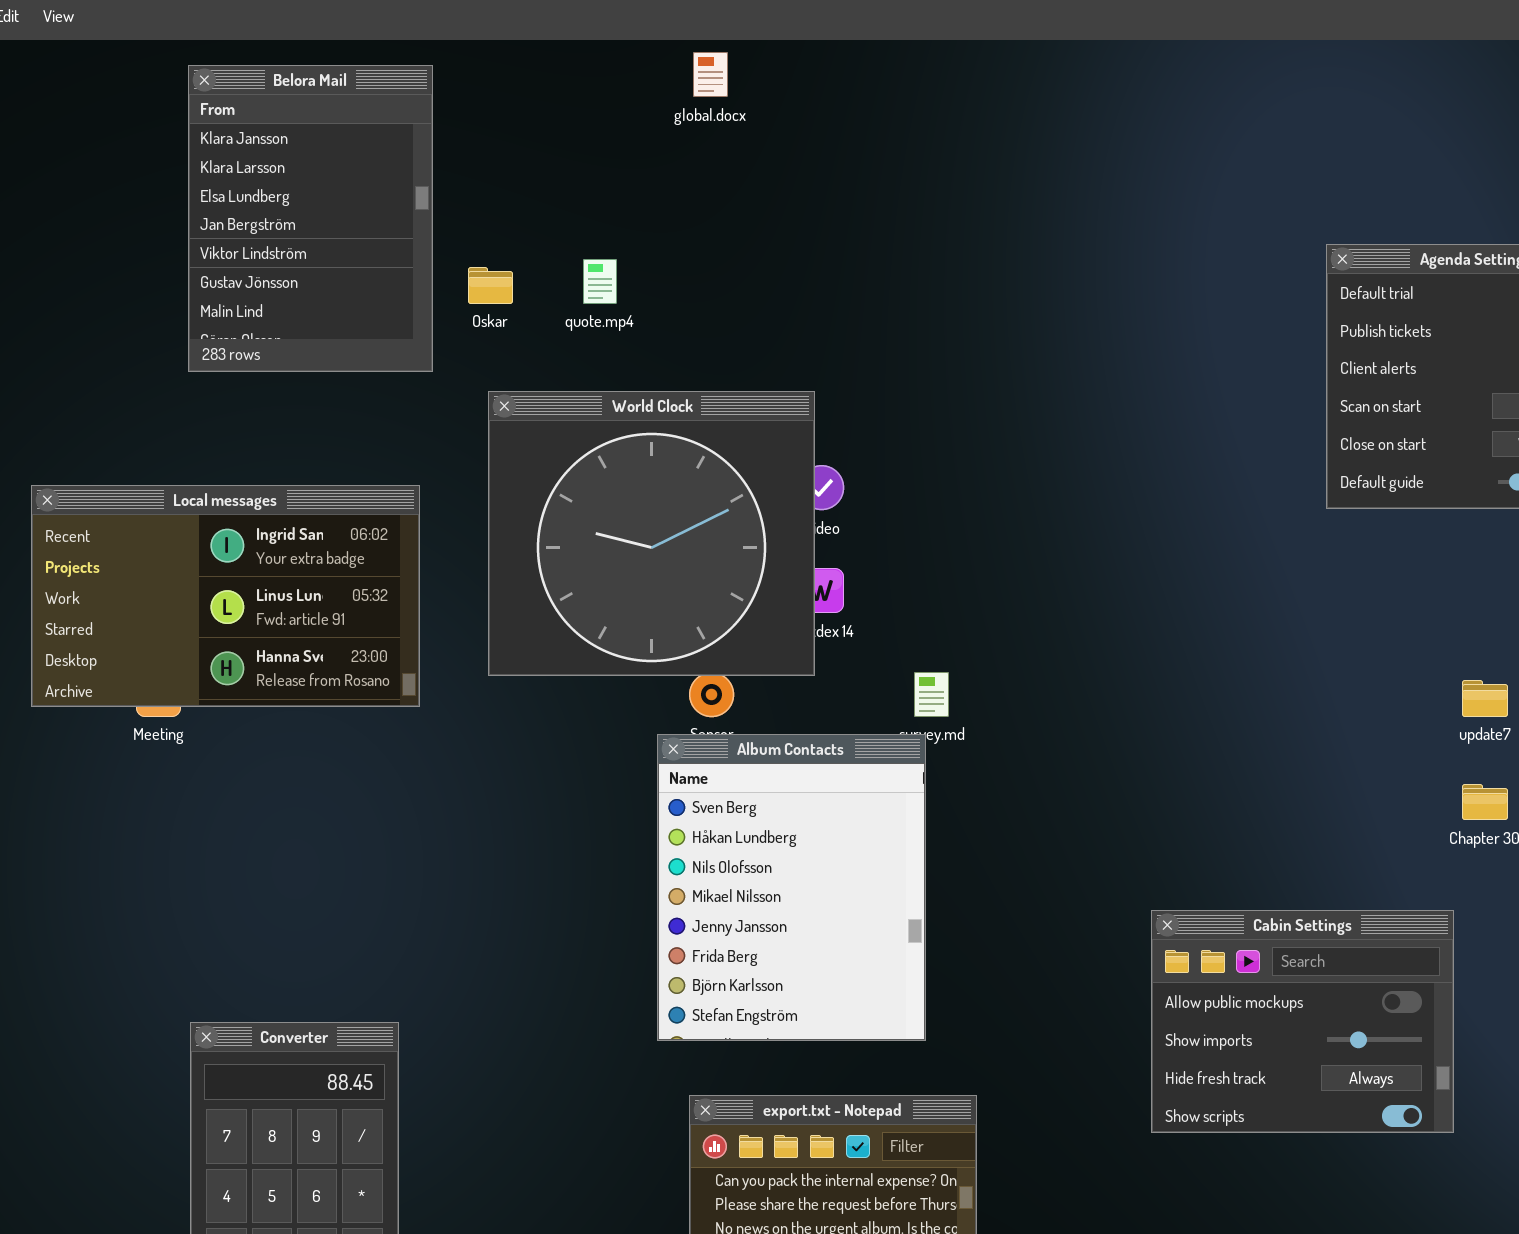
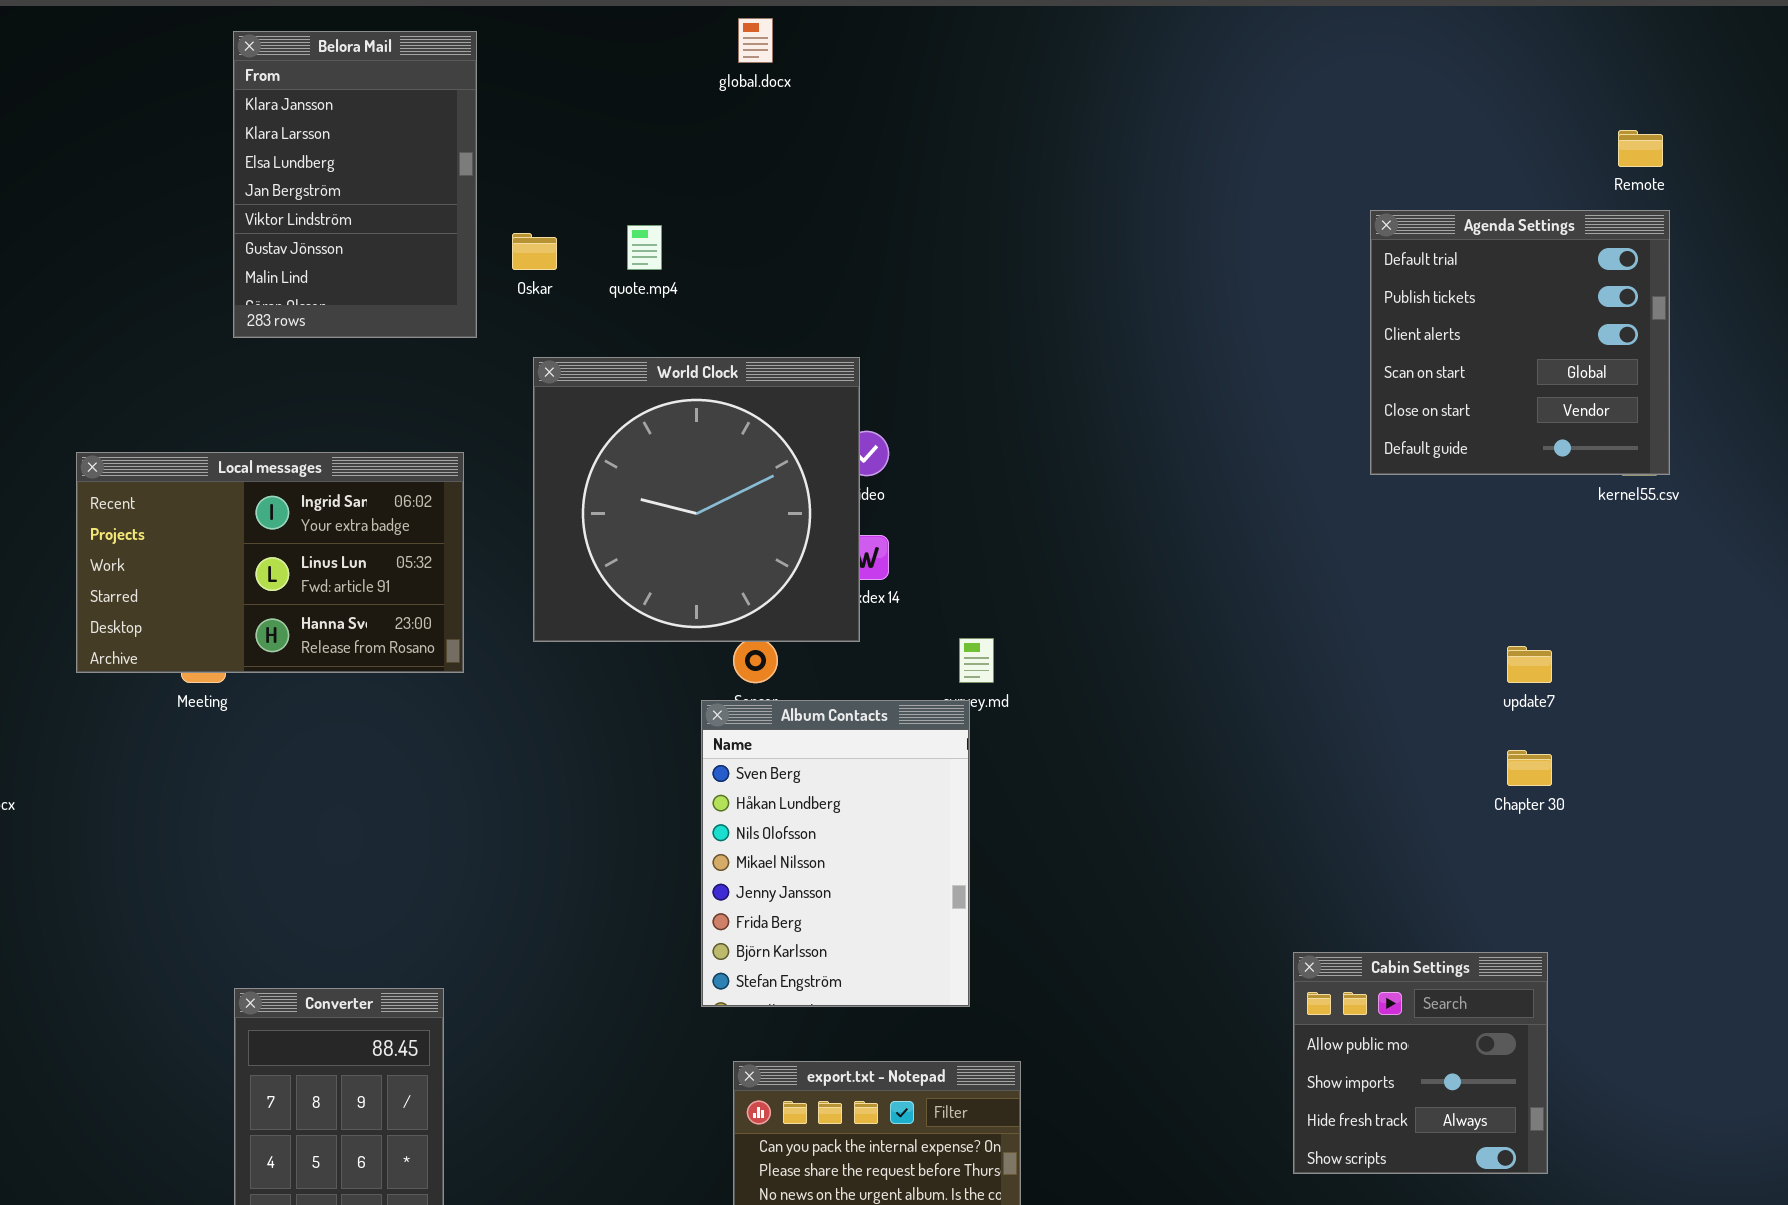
Cabin Settings: [1151,910,1454,1133] -> [1293,952,1548,1174], moved, resized

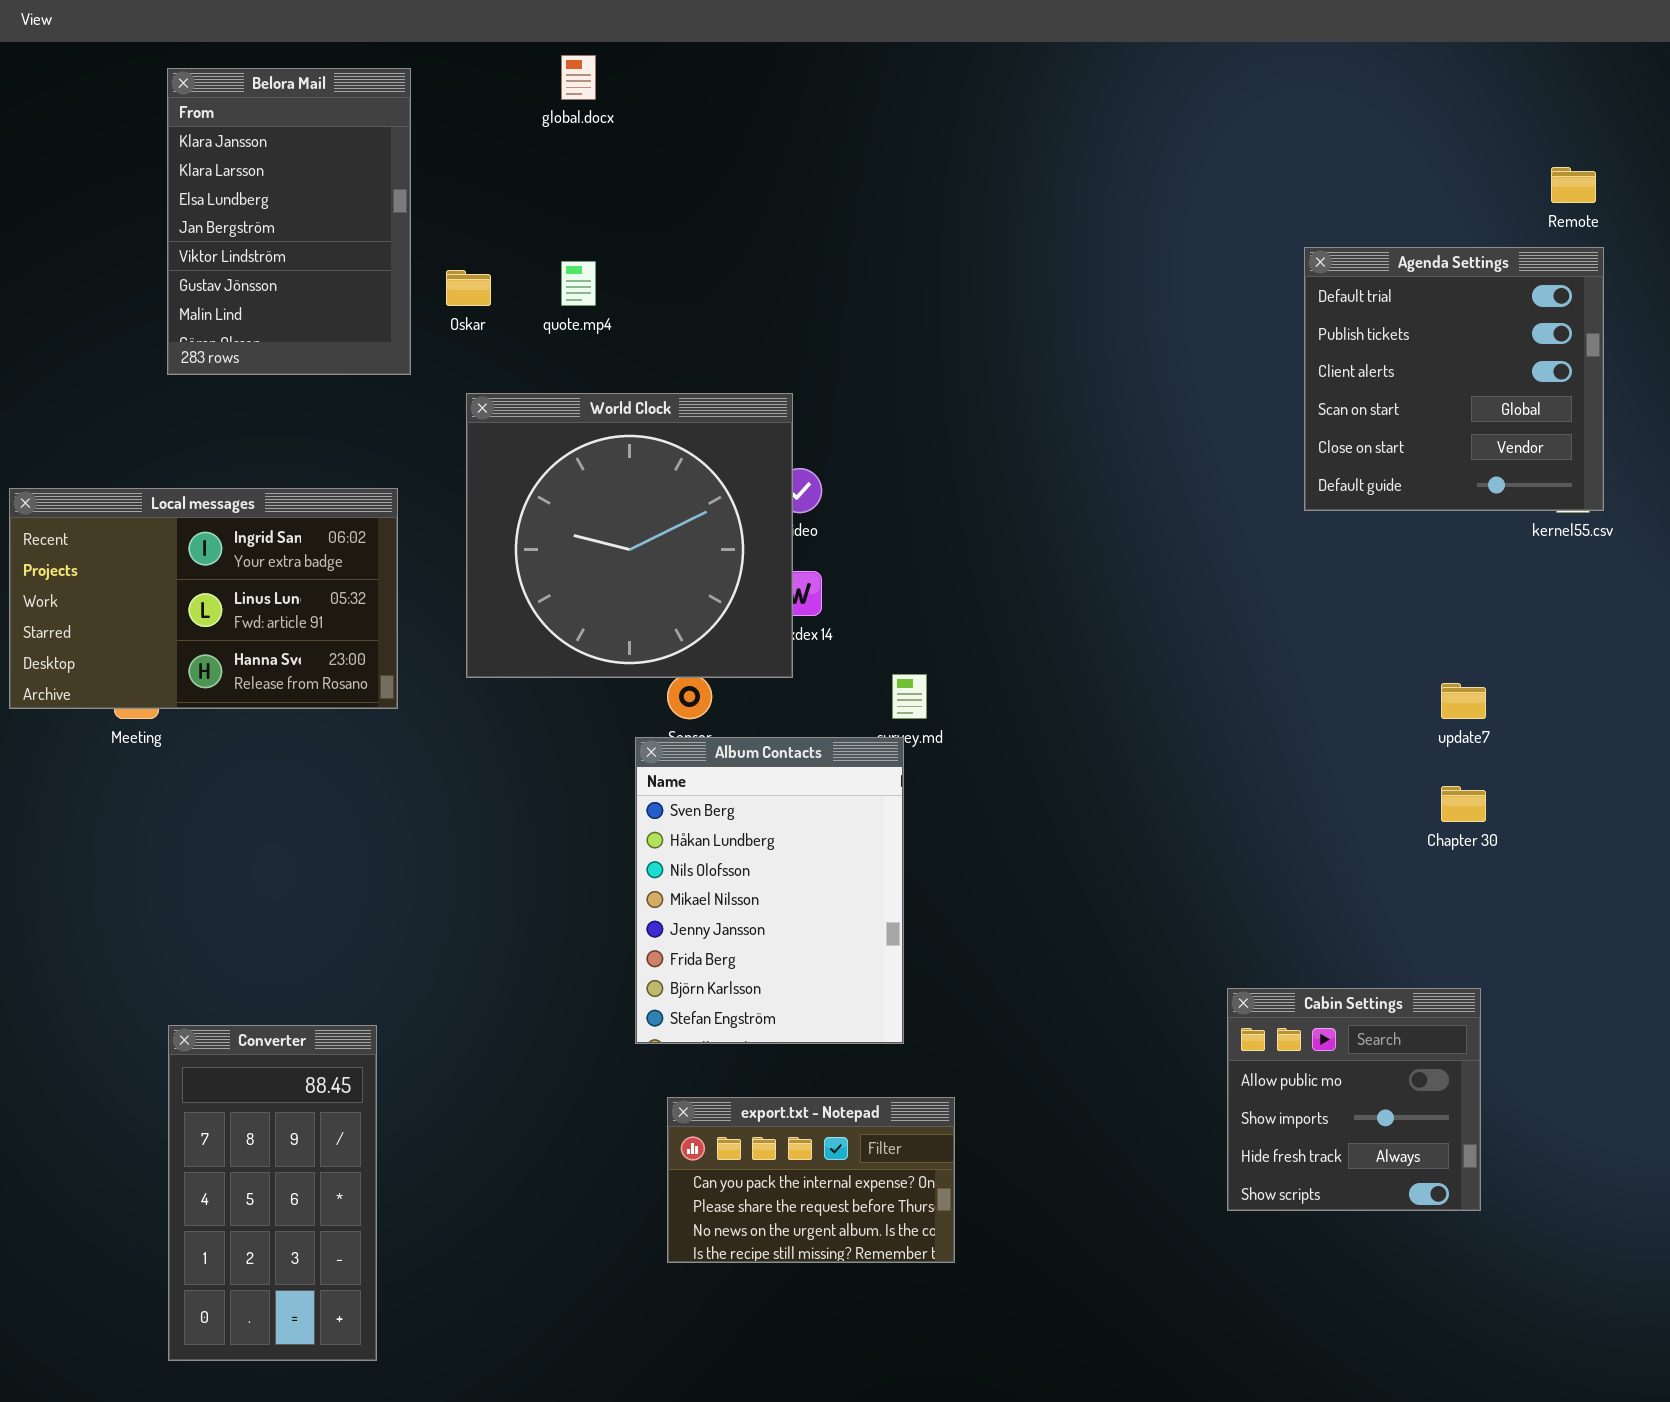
global.docx: [738,18,773,63] -> [561,55,596,100], moved

